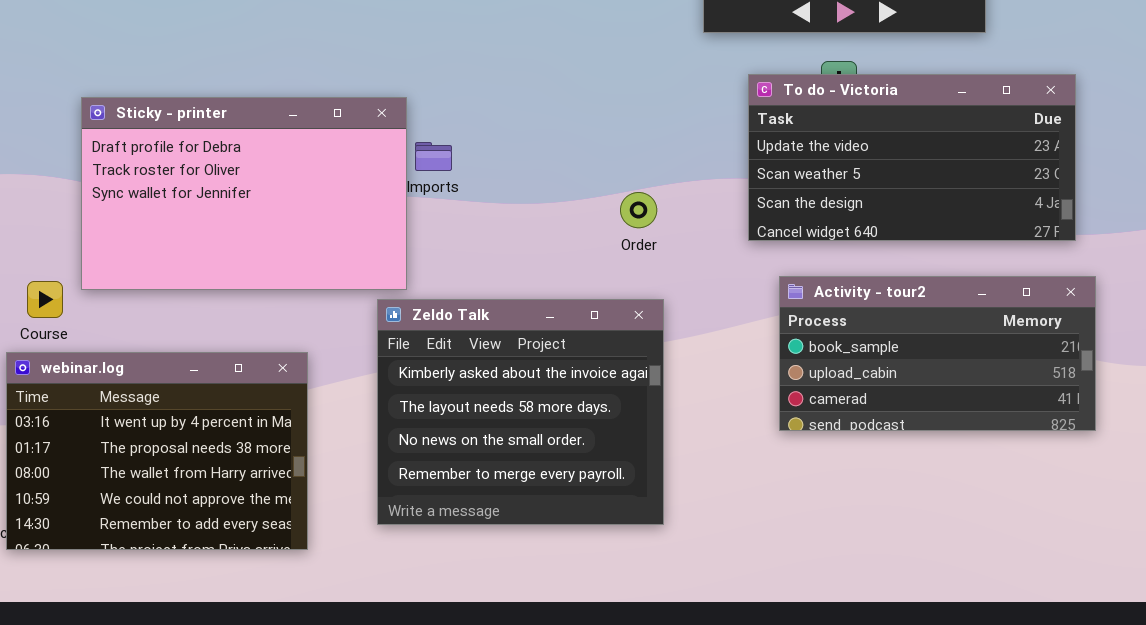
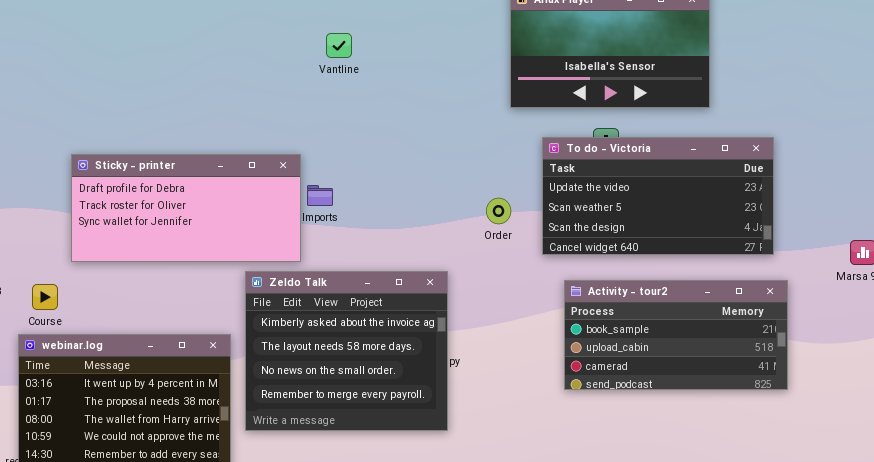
Sticky - printer: [81,97,407,290] -> [71,154,301,262], resized
Order: [620,192,657,228] -> [486,198,511,224], moved
Zeldo Talk: [377,299,664,525] -> [245,271,448,431], moved

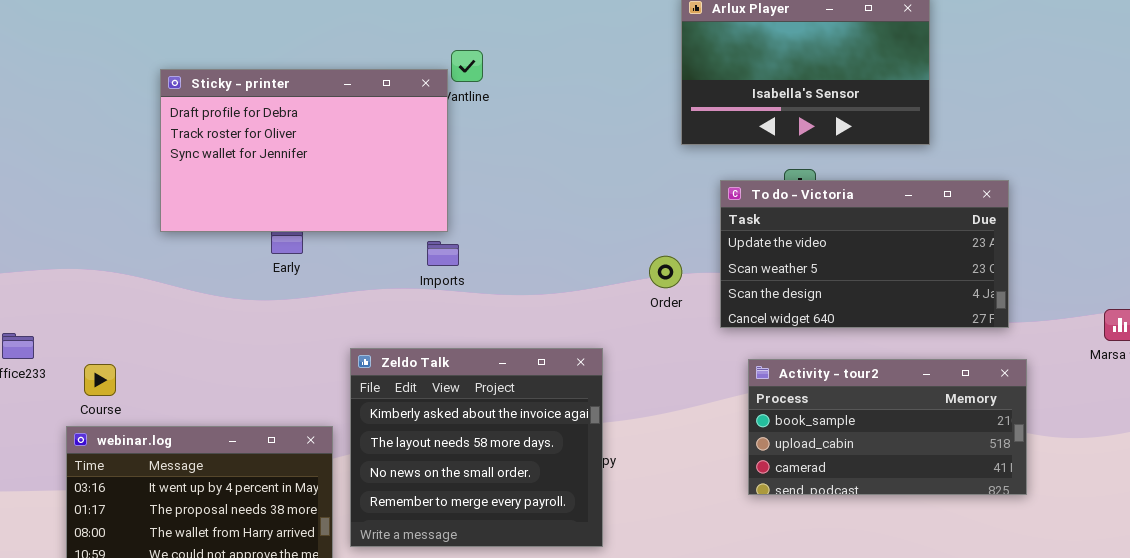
Sticky - printer: [71,154,301,262] -> [160,69,448,232], moved, resized

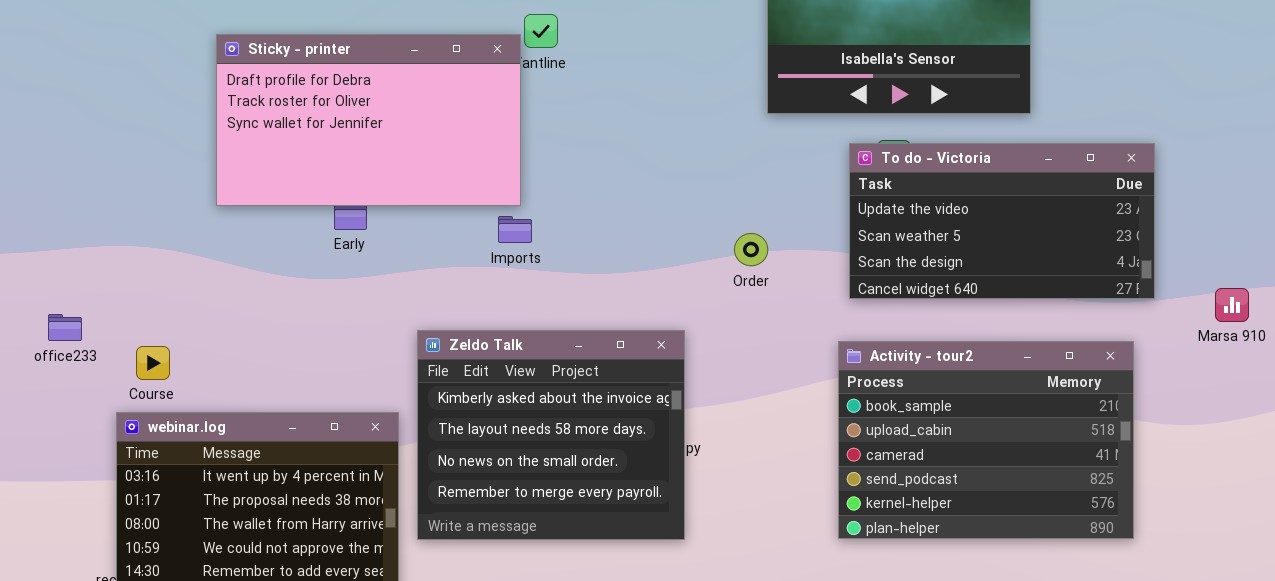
To do - Victoria: [720,180,1009,328] -> [849,143,1155,299], moved
Activity - tour2: [748,359,1027,495] -> [838,341,1134,539], resized

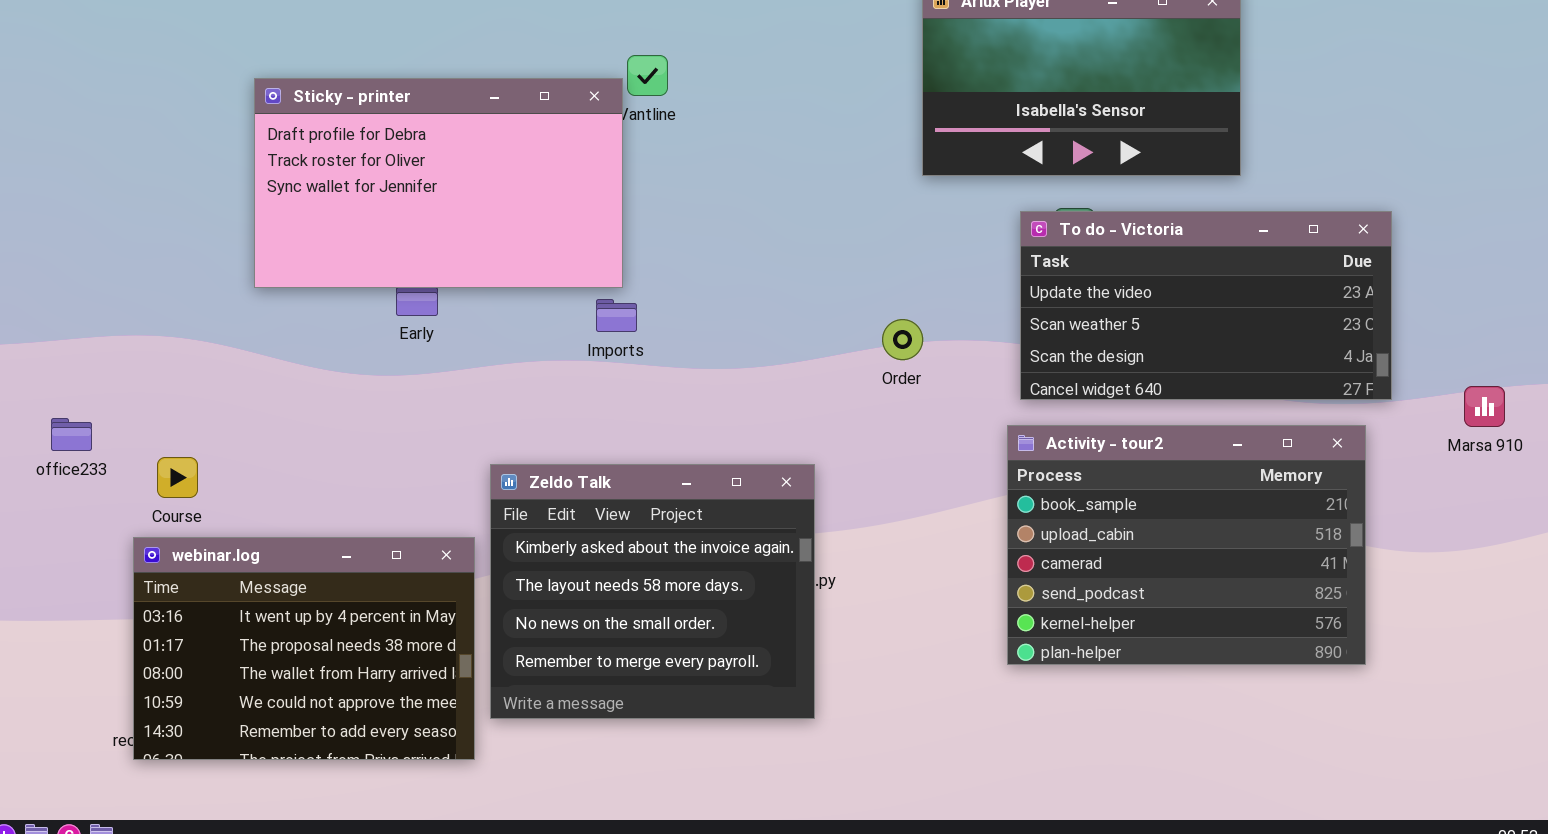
Zeldo Talk: [417,330,685,540] -> [490,464,815,719], moved
Activity - tour2: [838,341,1134,539] -> [1007,425,1366,665], moved

